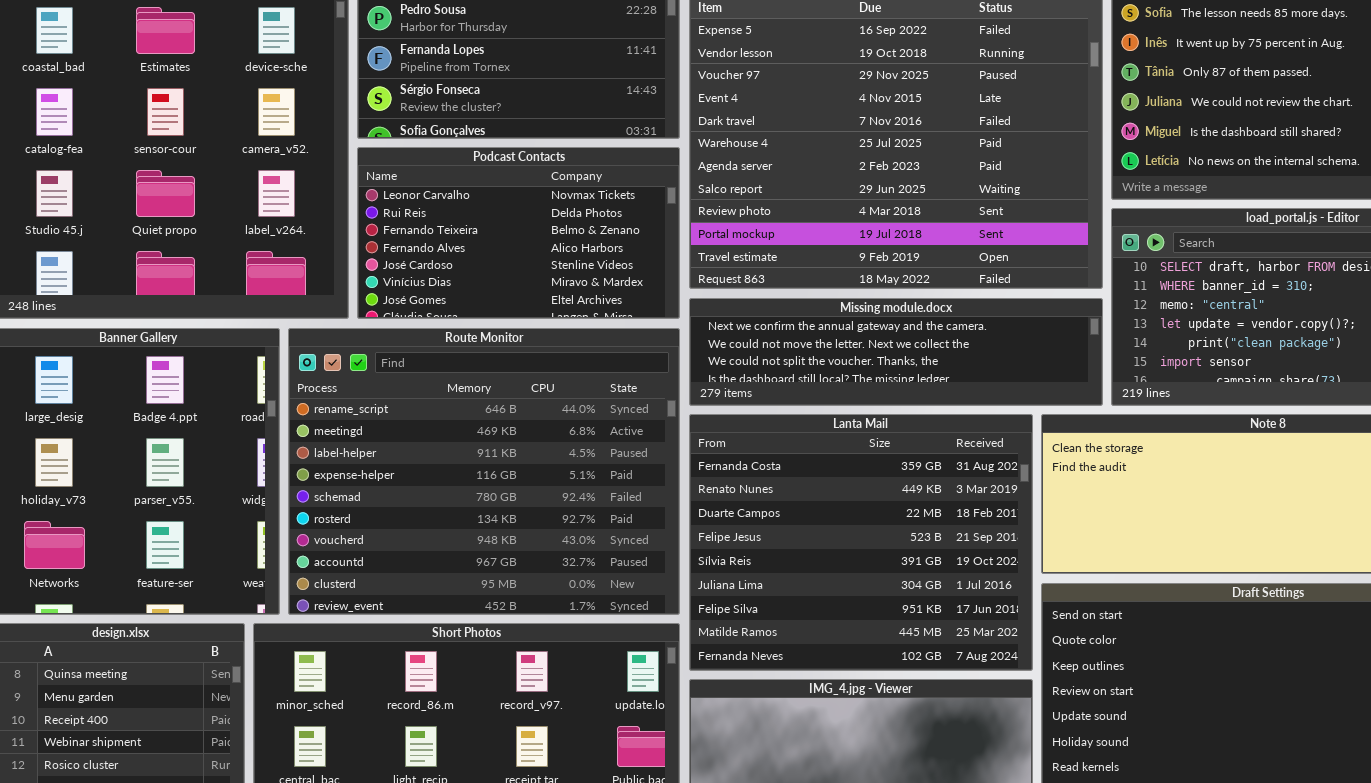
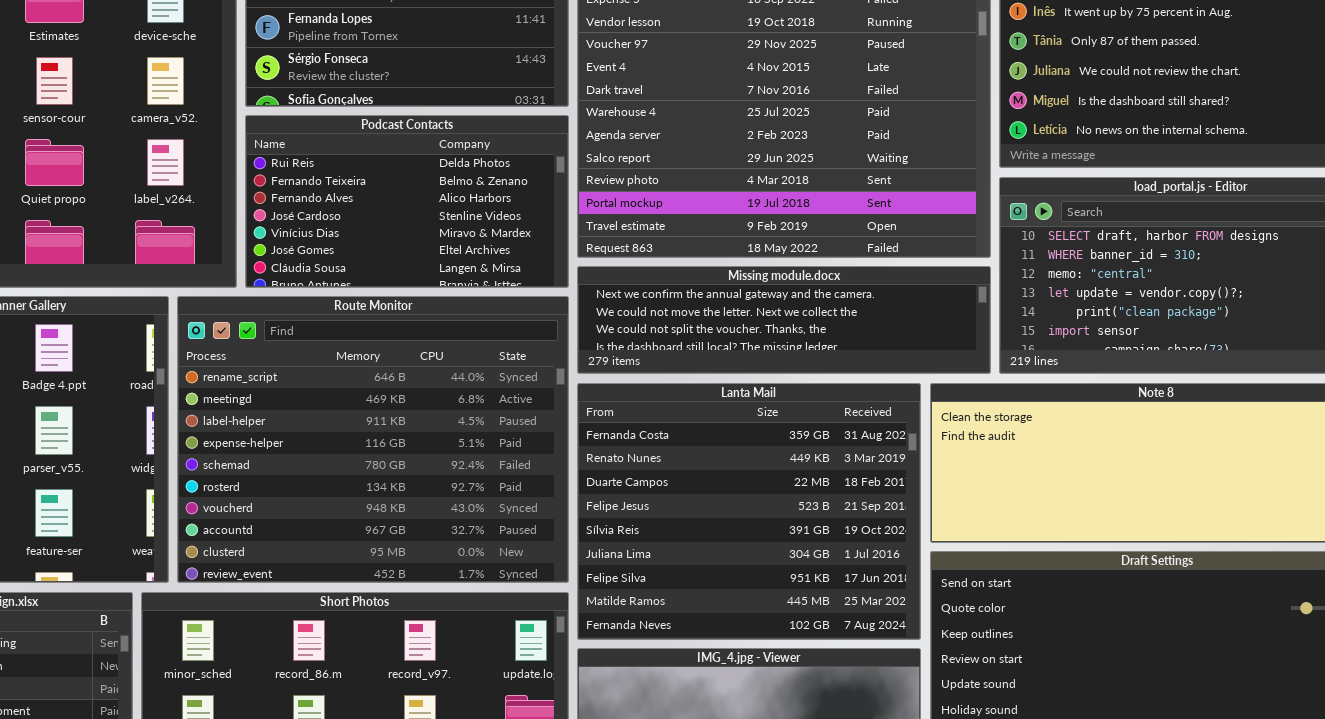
Podcast Contacts: [357,147,680,319] -> [245,115,569,288], scrolled down 1 row

